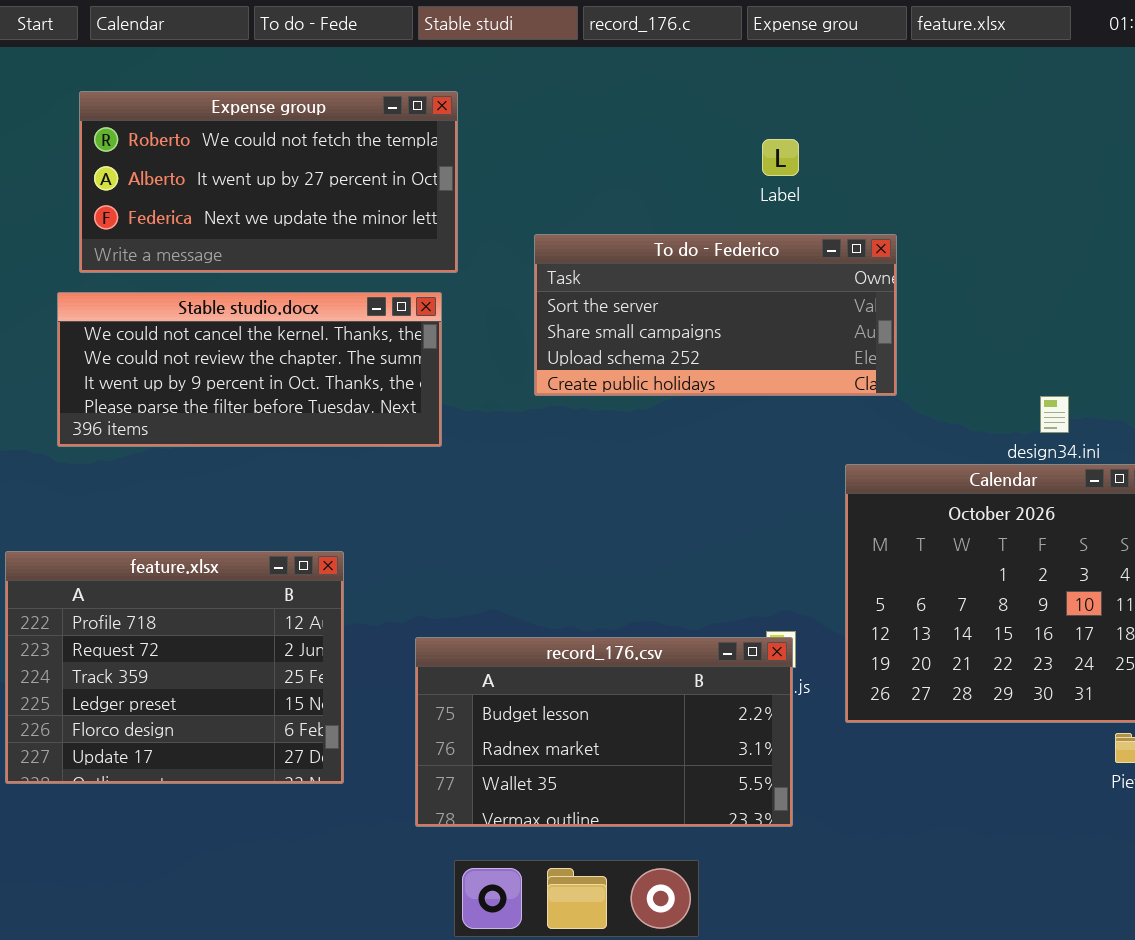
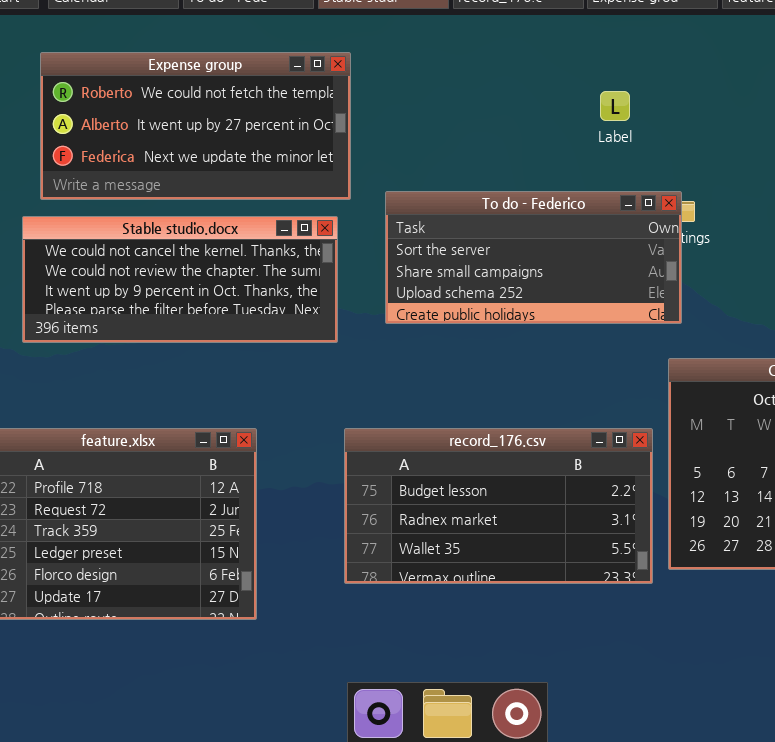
To do - Federico: [534,234,897,396] -> [385,191,682,324], moved
record_176.csv: [415,637,793,827] -> [344,428,653,584], moved

